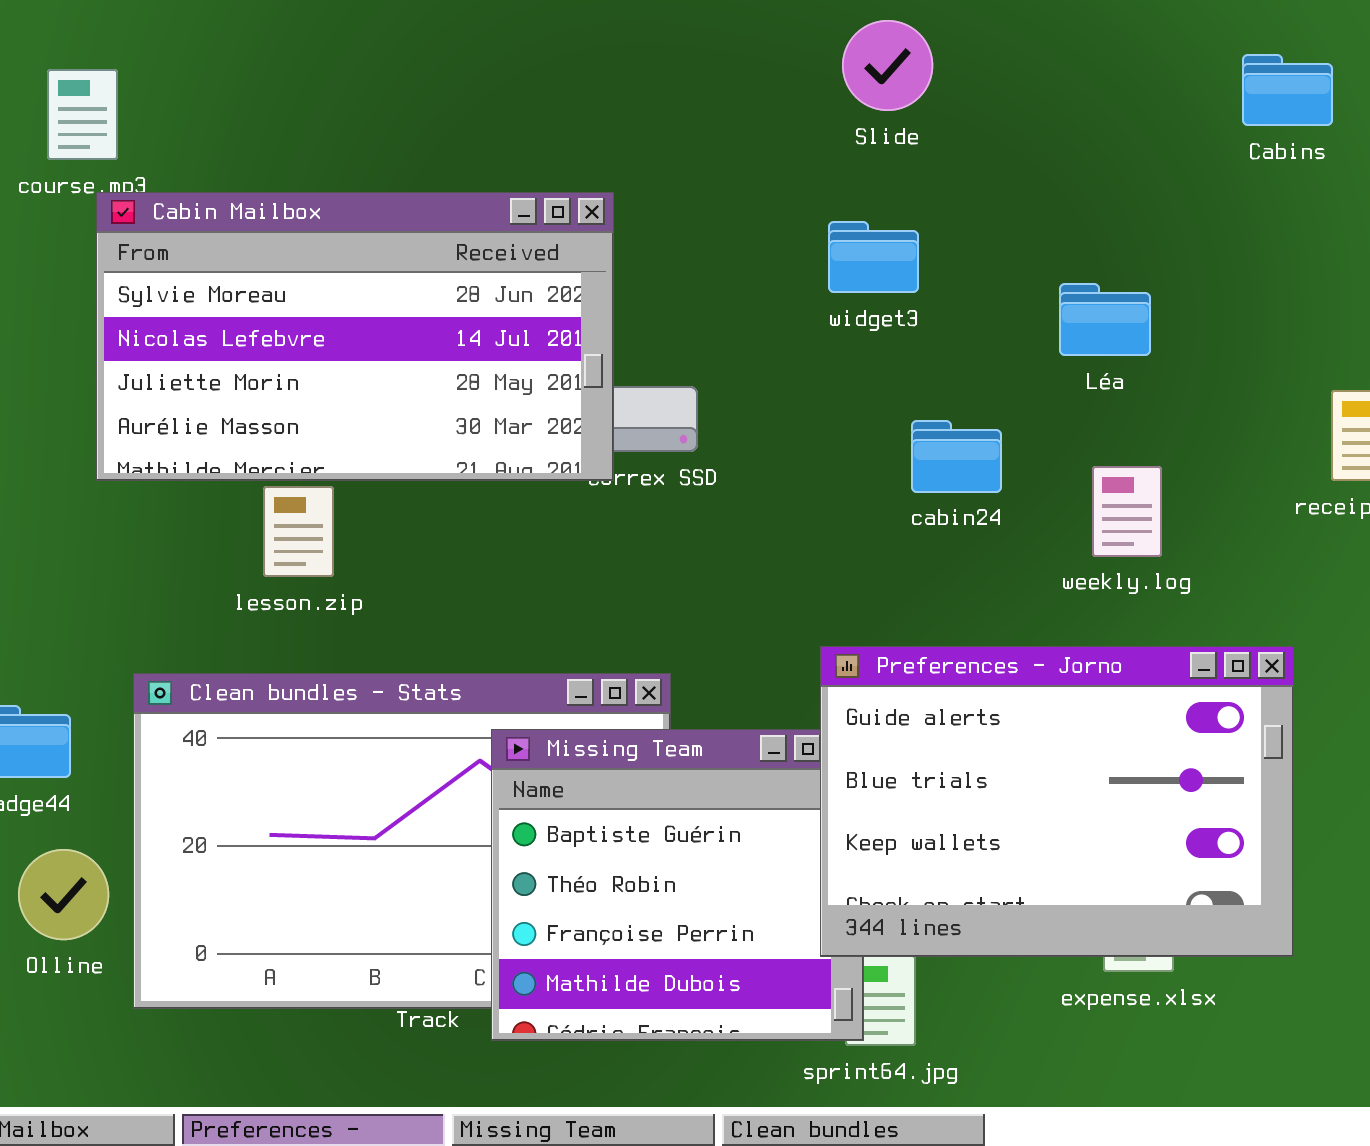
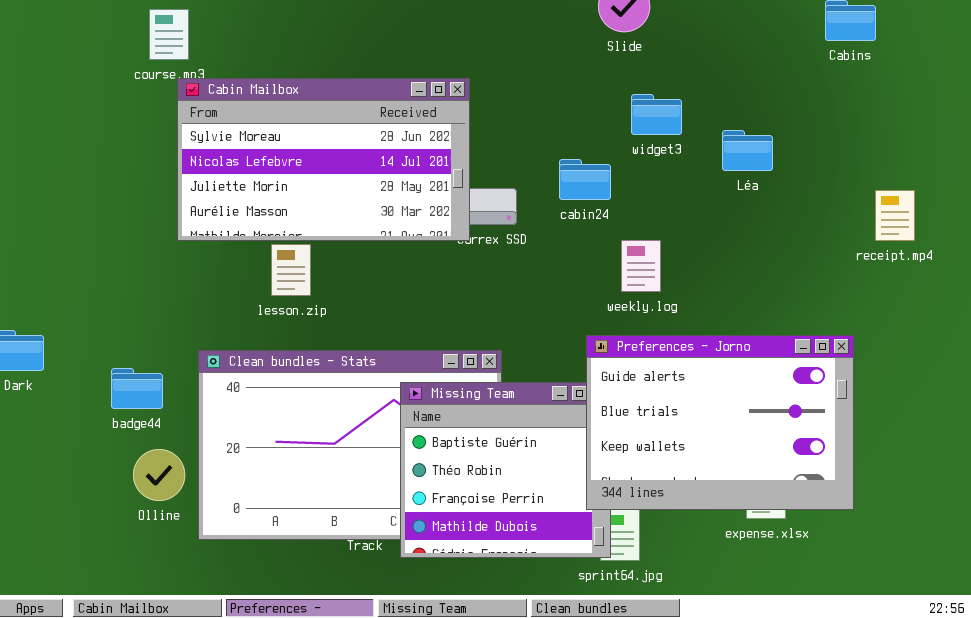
widget3: [828,221,919,293] -> [631,94,682,135], moved
cabin24: [911,420,1002,493] -> [559,159,611,200], moved
weekly.log: [1092,466,1162,557] -> [621,240,661,292], moved

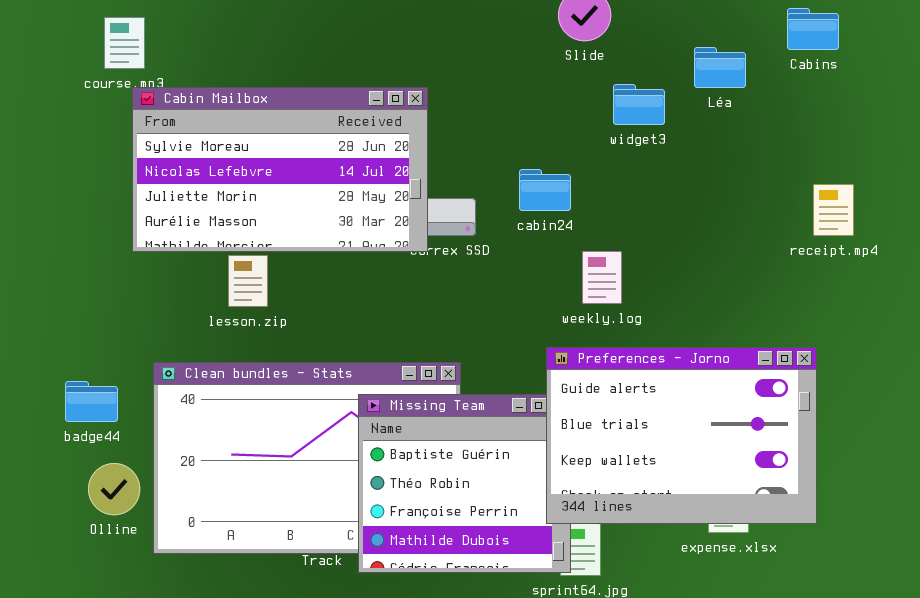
widget3: [631,94,682,135] -> [613,84,665,125], moved
Léa: [722,130,773,171] -> [694,47,746,88], moved
receipt.mp4: [875,190,915,241] -> [813,184,854,236], moved

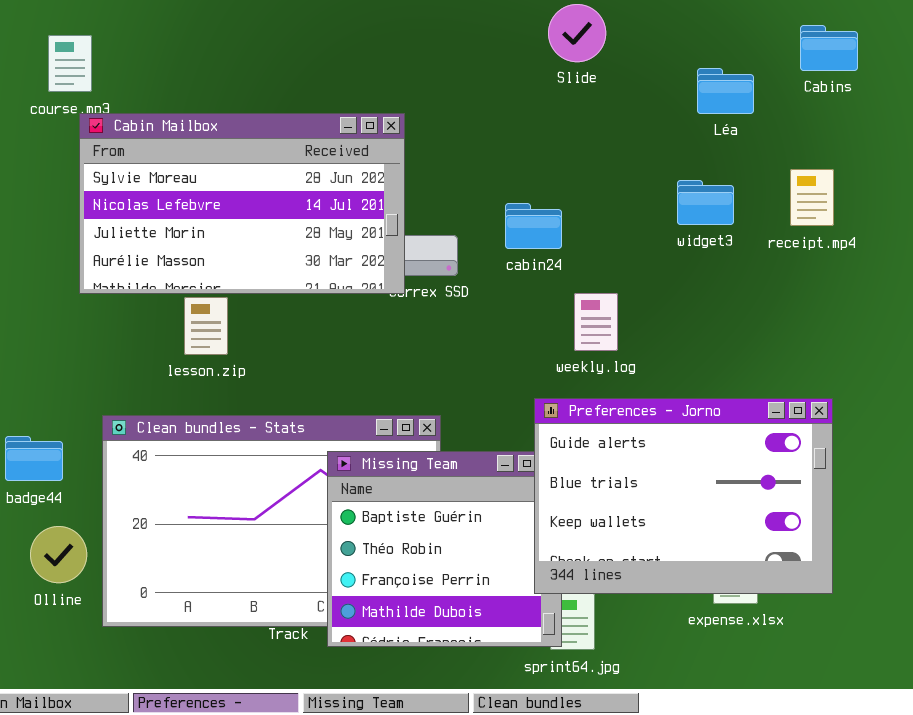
widget3: [613,84,665,125] -> [677,180,734,225], moved
receipt.mp4: [813,184,854,236] -> [790,169,834,226], moved

